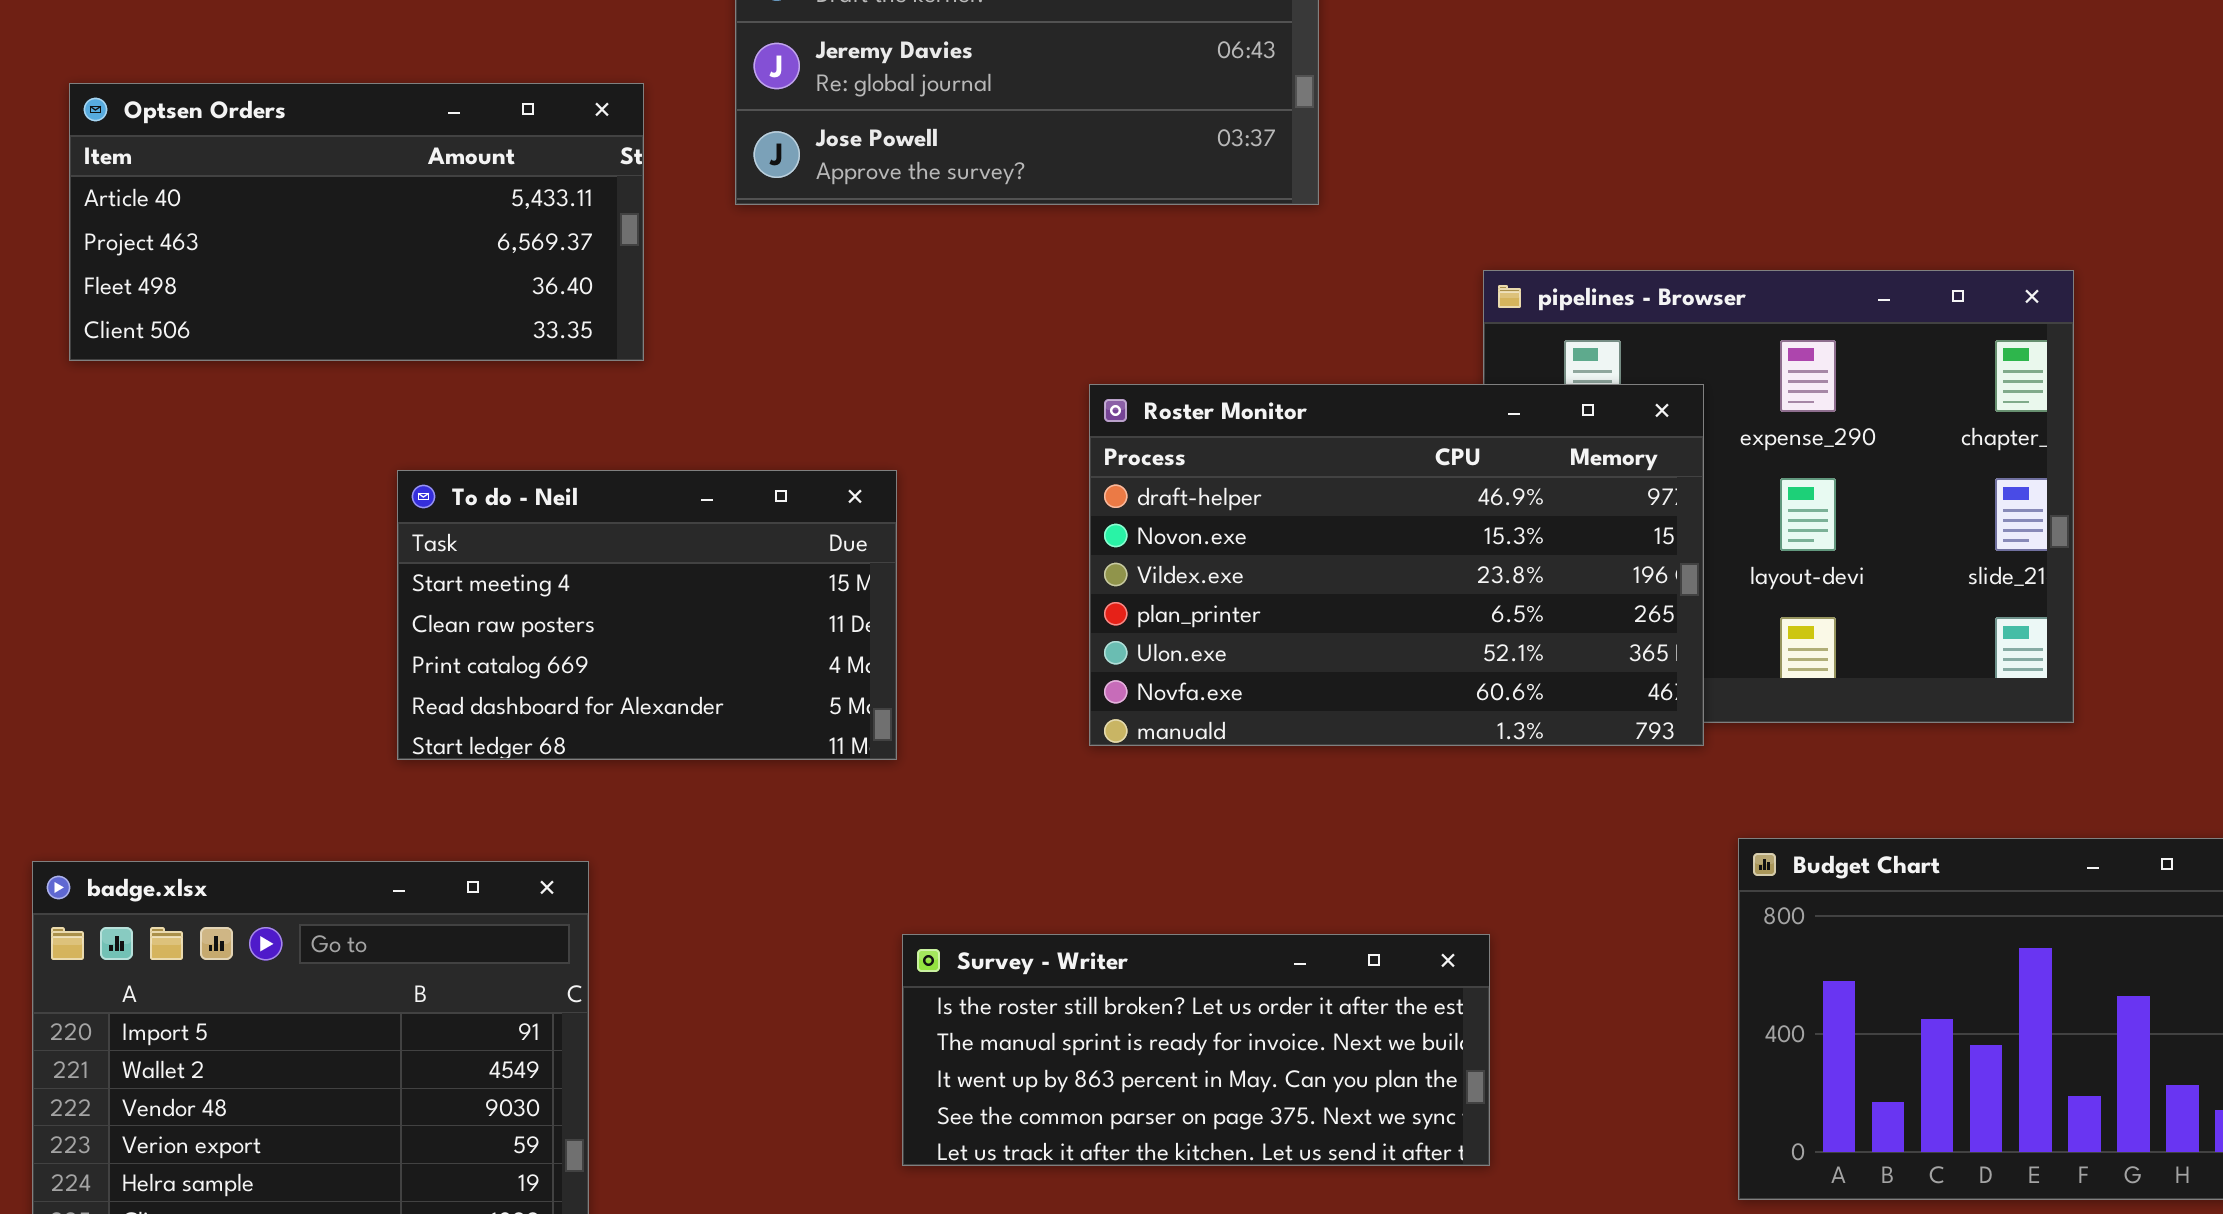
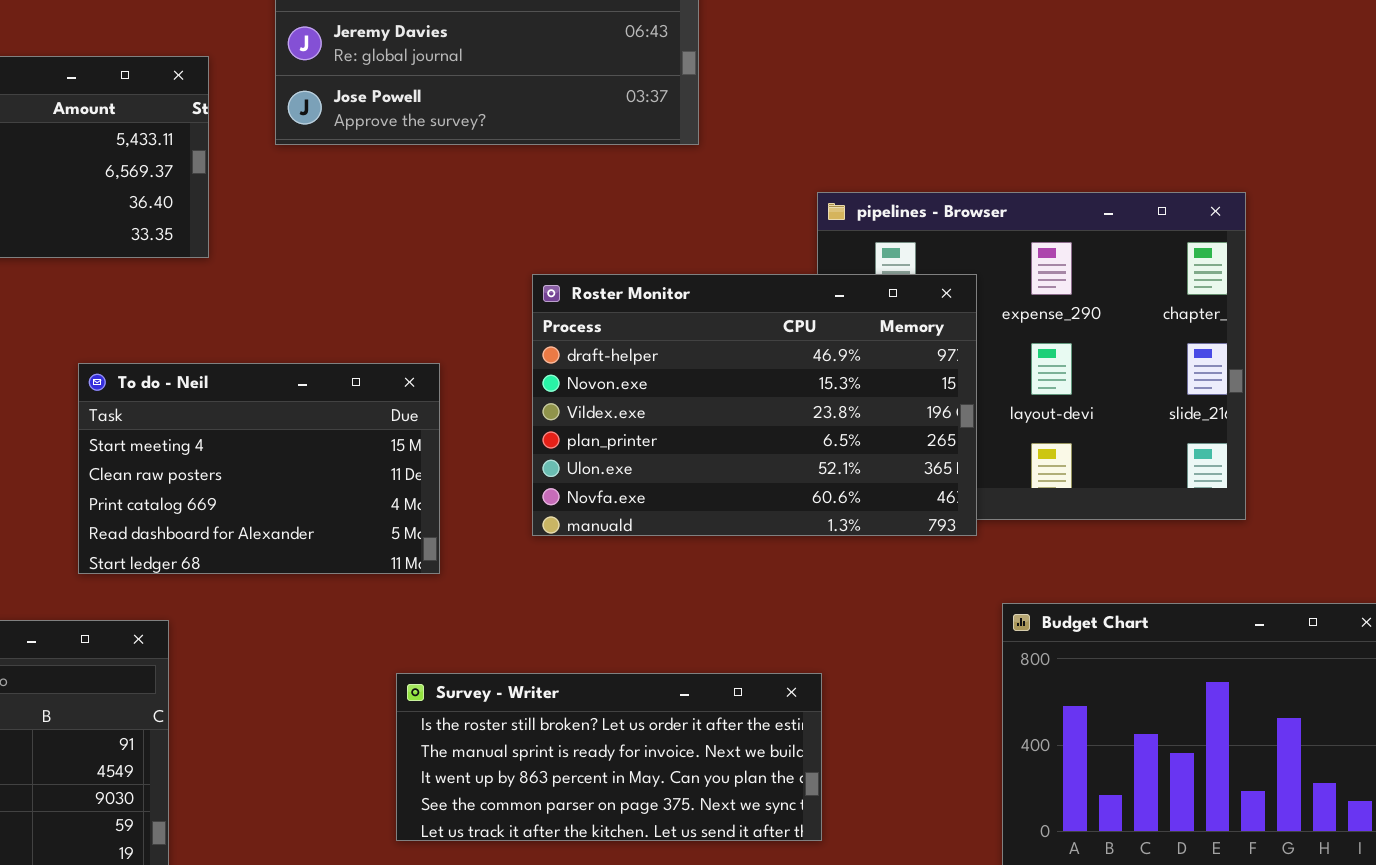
To do - Neil: [397,470,897,760] -> [78,363,440,574], moved

